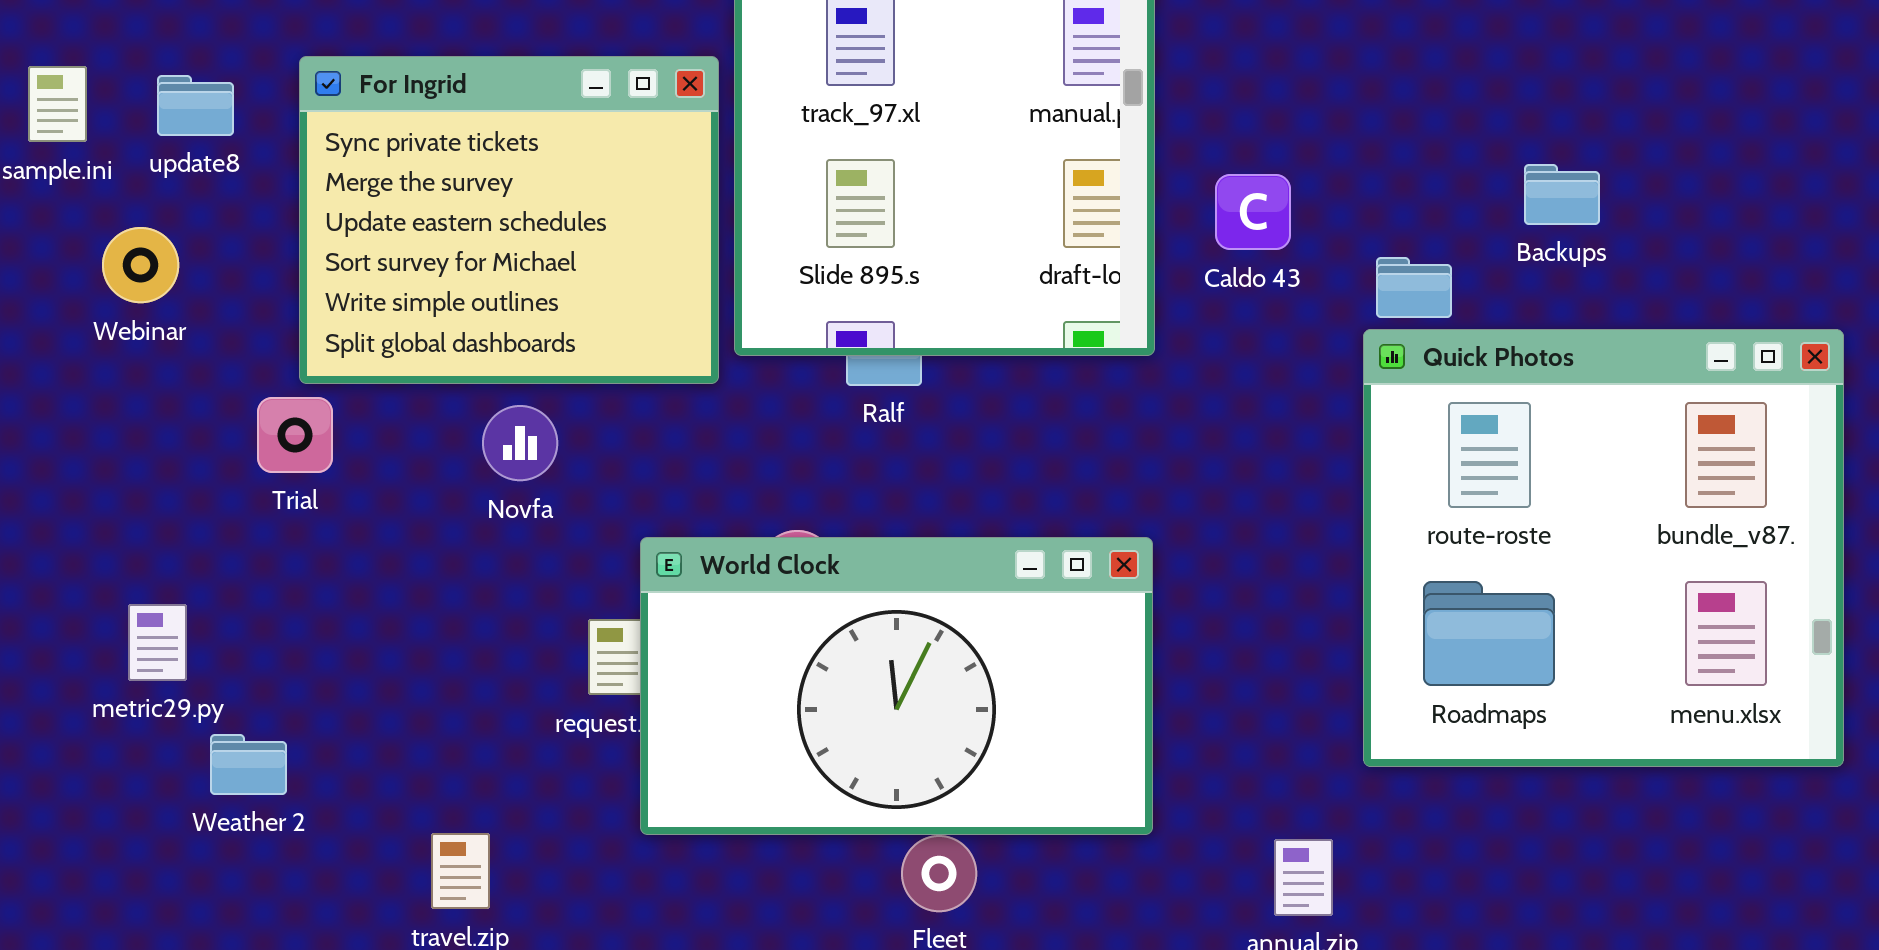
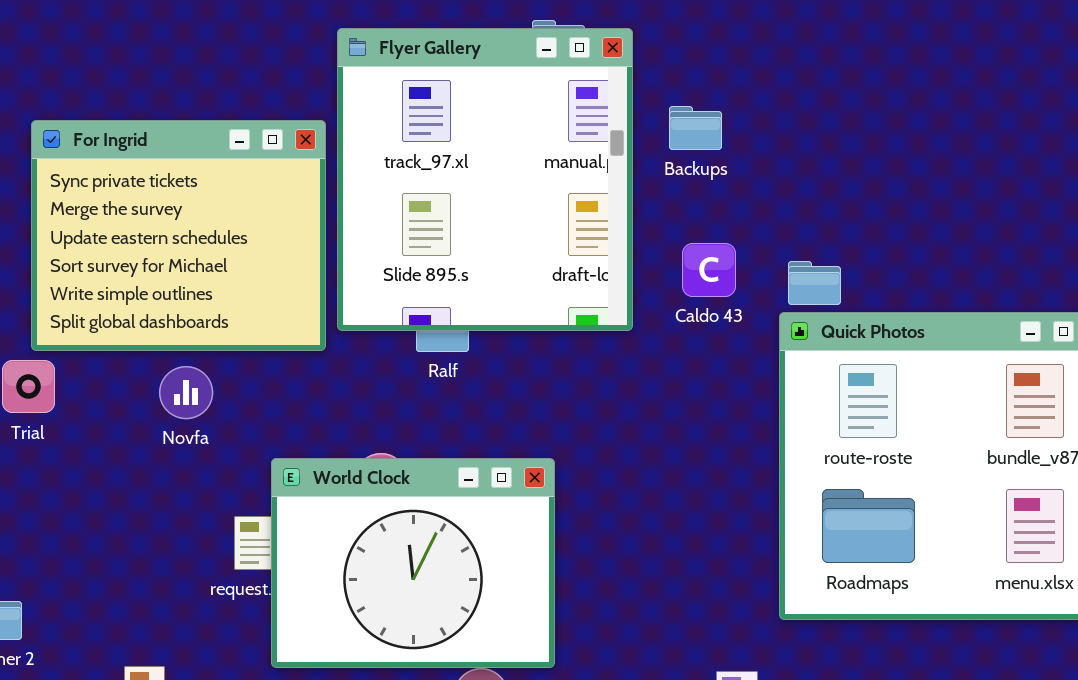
Backups: [1524,164,1600,225] -> [669,106,722,150], moved
Caldo 43: [1215,174,1291,250] -> [682,243,736,297], moved
World Clock: [640,537,1153,835] -> [271,458,555,668], resized

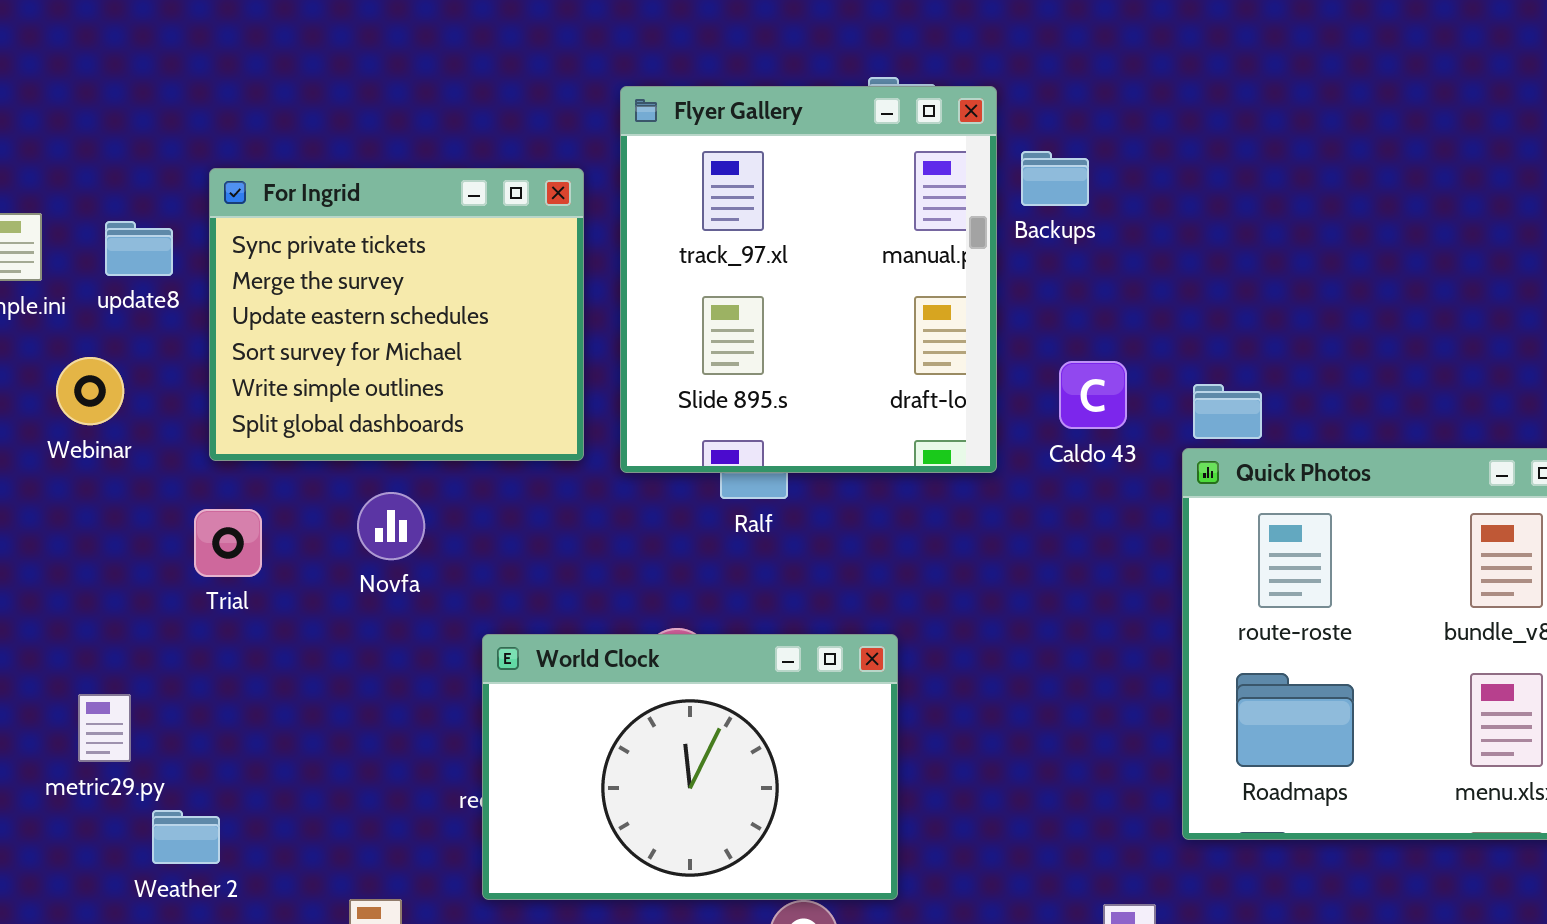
Backups: [669,106,722,150] -> [1021,151,1089,206], moved
For Ingrid: [31,120,326,351] -> [209,168,584,461], moved
Novfa: [159,366,213,419] -> [357,492,425,560], moved
World Clock: [271,458,555,668] -> [482,634,898,900], resized

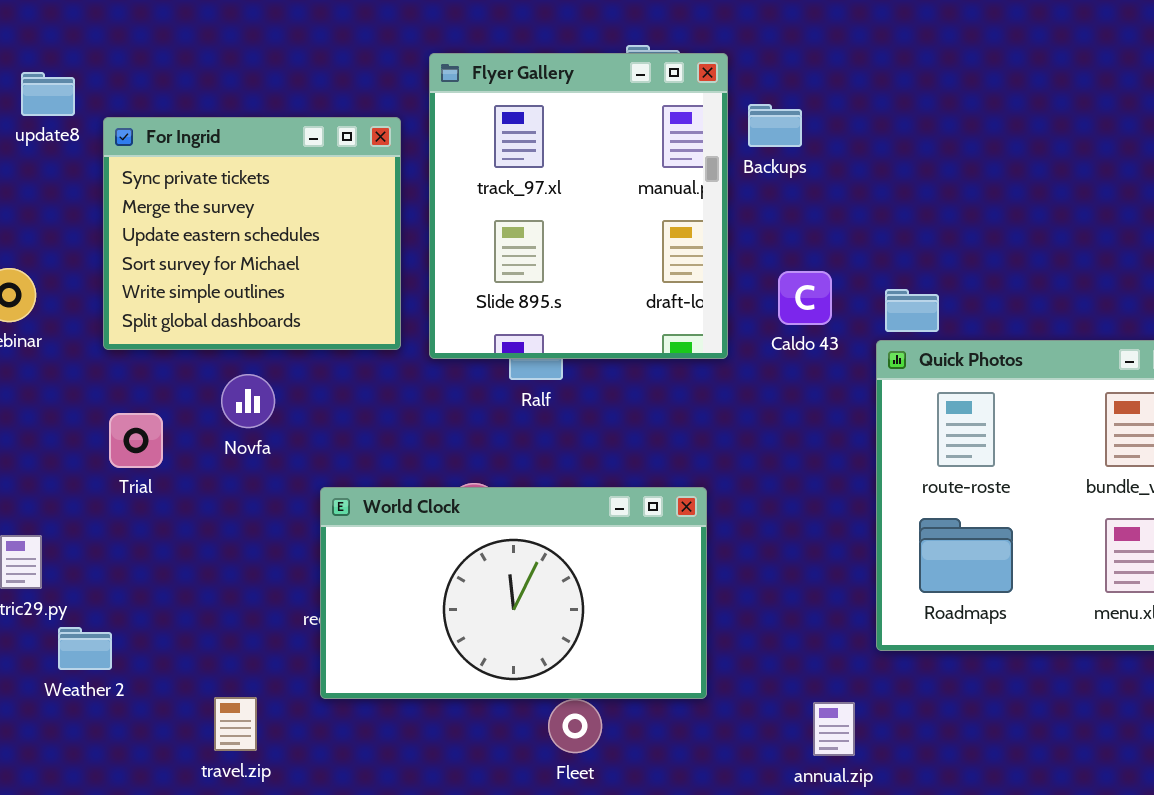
update8: [105,221,173,276] -> [21,72,75,116], moved
Trial: [194,509,262,577] -> [109,413,163,468], moved
World Clock: [482,634,898,900] -> [320,487,707,699], resized

